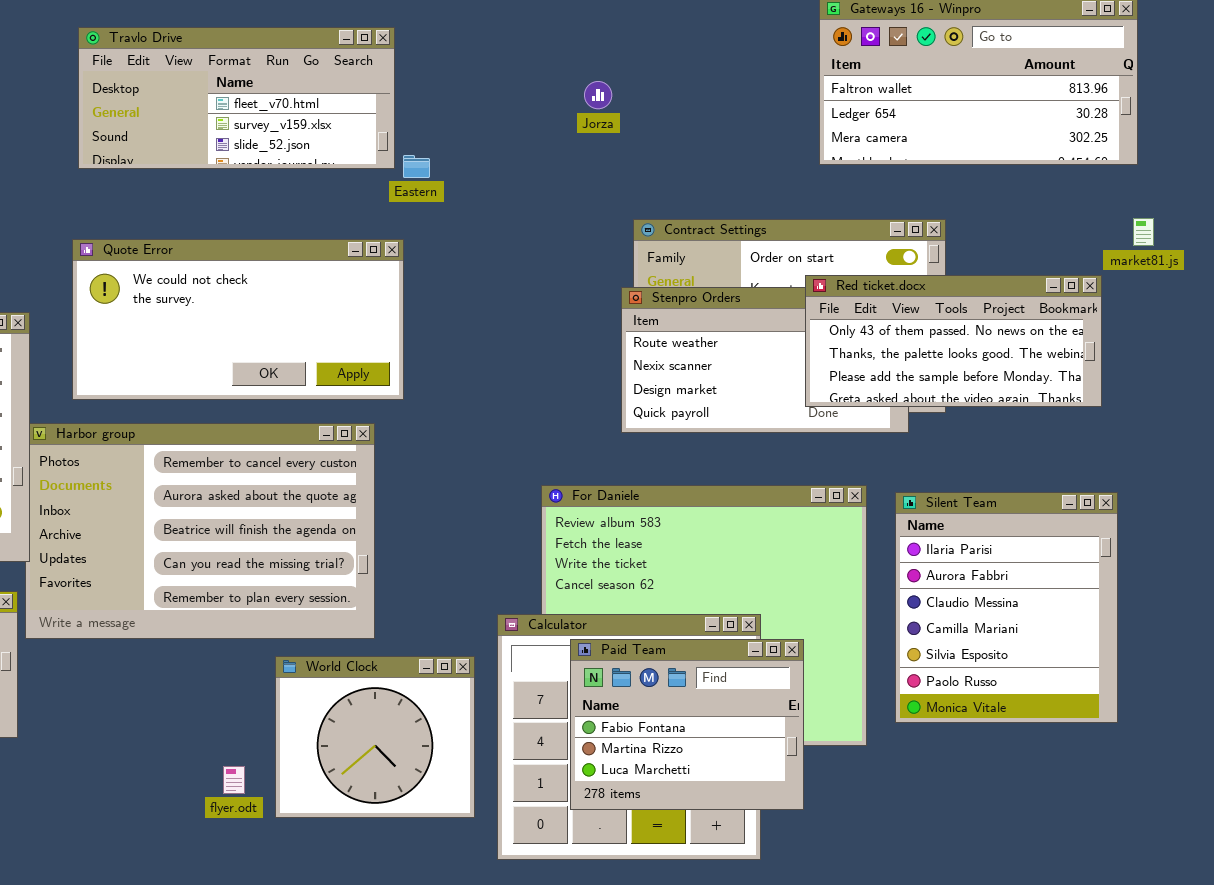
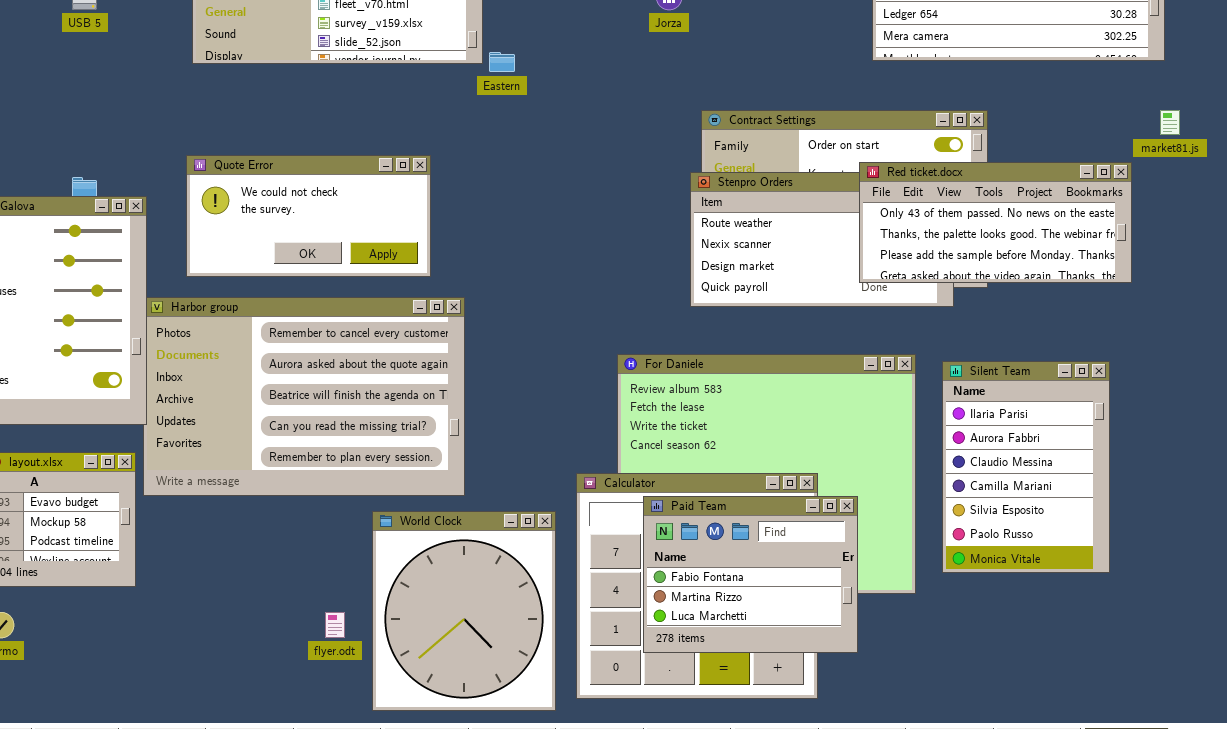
Quote Error: [72,239,404,400] -> [186,155,431,277], resized
Silent Team: [895,492,1118,723] -> [942,361,1110,573], resized
World Clock: [275,656,475,818] -> [372,511,556,711], resized

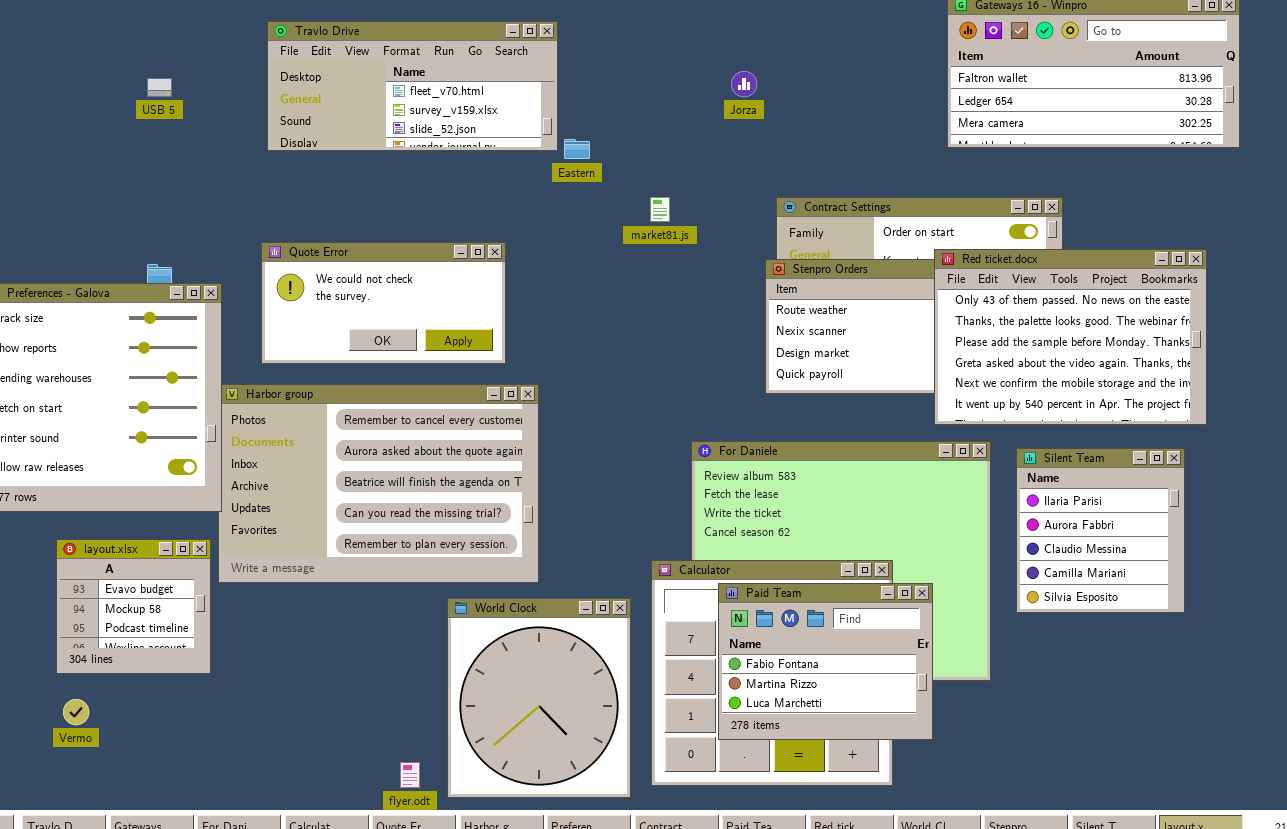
market81.js: [1160,110,1180,135] -> [650,197,670,222], moved
Red ticket.docx: [859,162,1132,283] -> [934,249,1207,425], resized
Silent Team: [942,361,1110,573] -> [1016,448,1185,613], resized
flyer.odt: [325,612,345,638] -> [400,762,420,788], moved

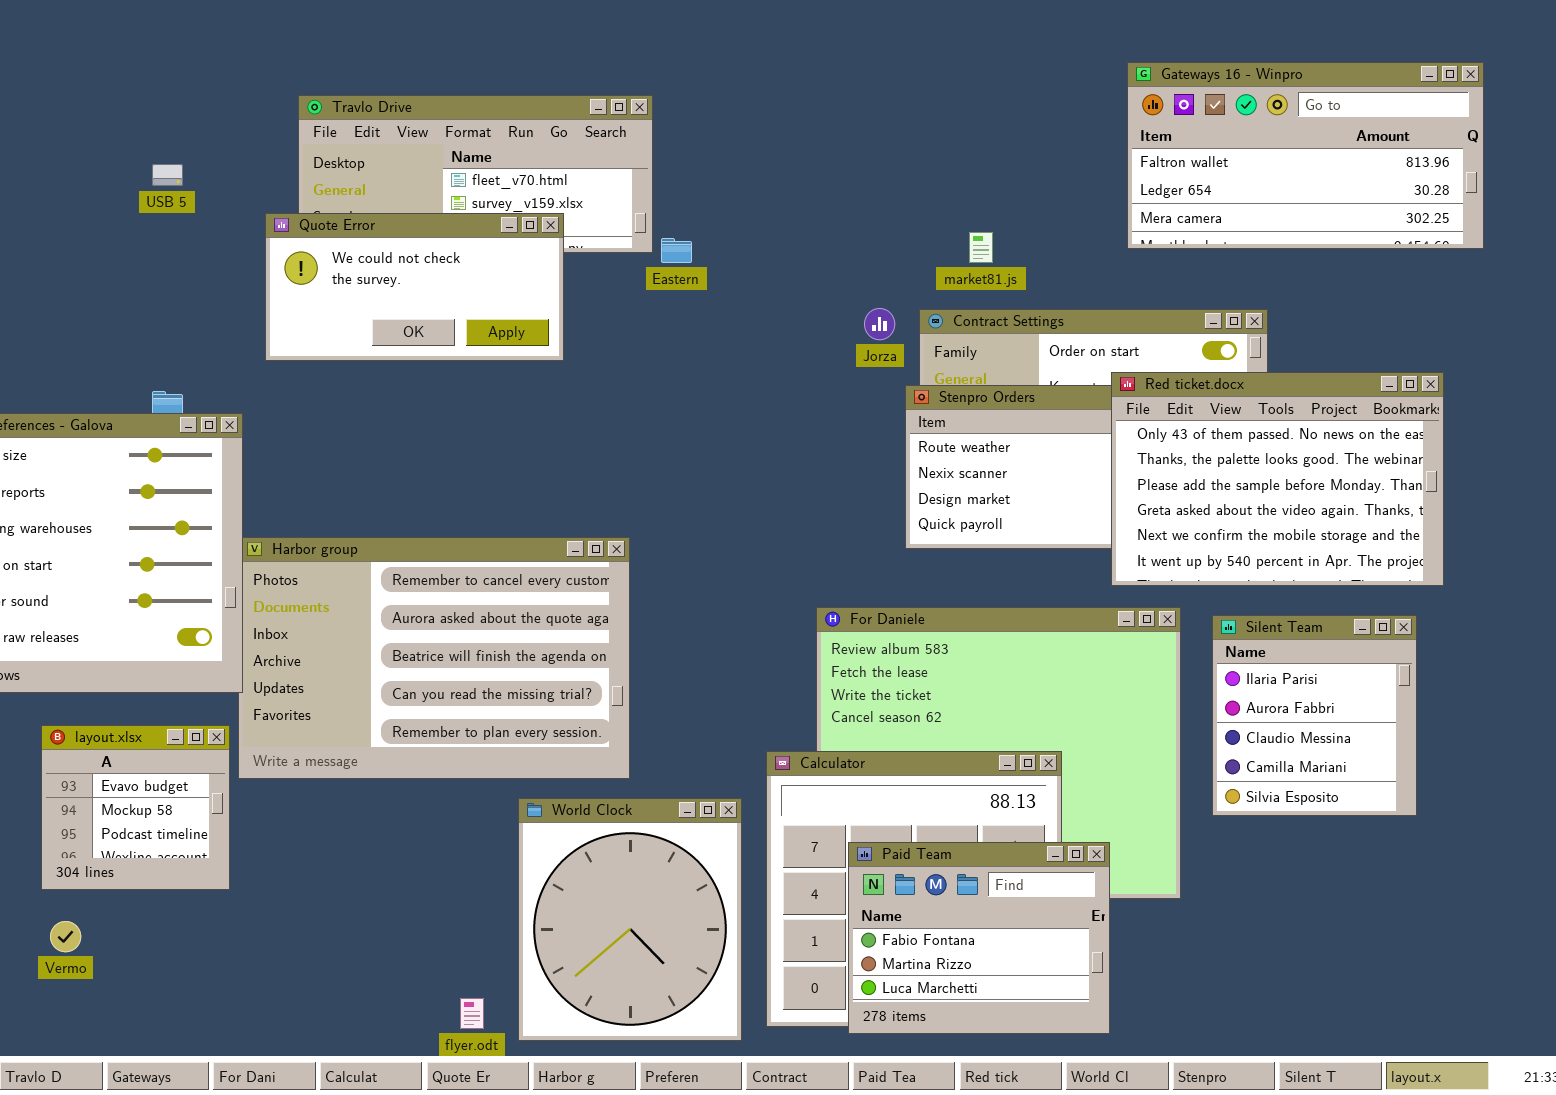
Jorza: [731,71,757,97] -> [864,308,895,340], moved
market81.js: [650,197,670,222] -> [969,232,993,263], moved
Quote Error: [261,242,506,364] -> [265,213,564,361], moved
Paid Team: [718,583,933,740] -> [848,842,1110,1034], moved

